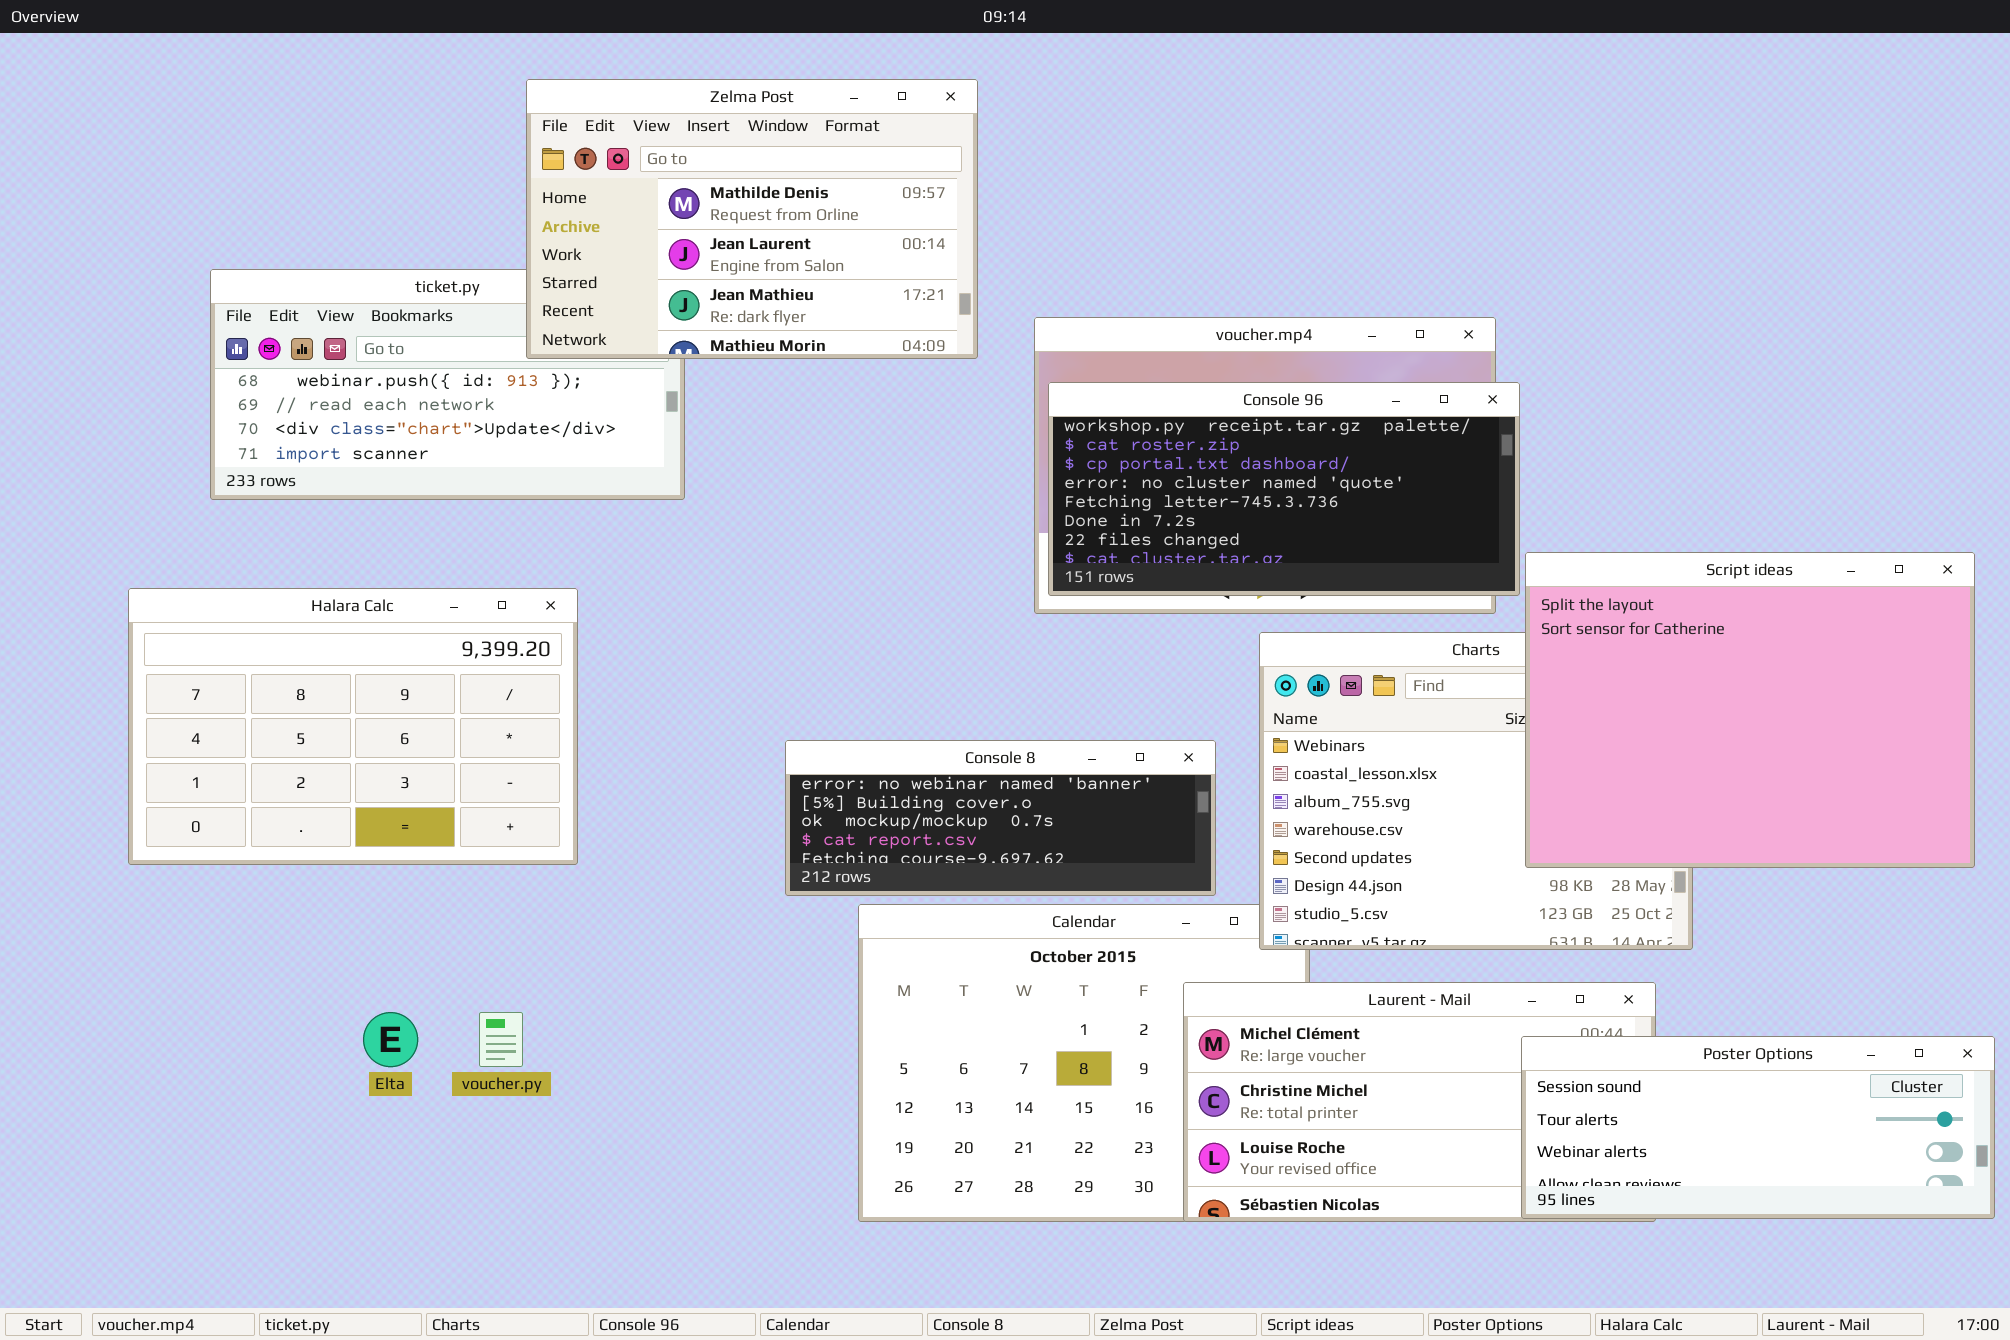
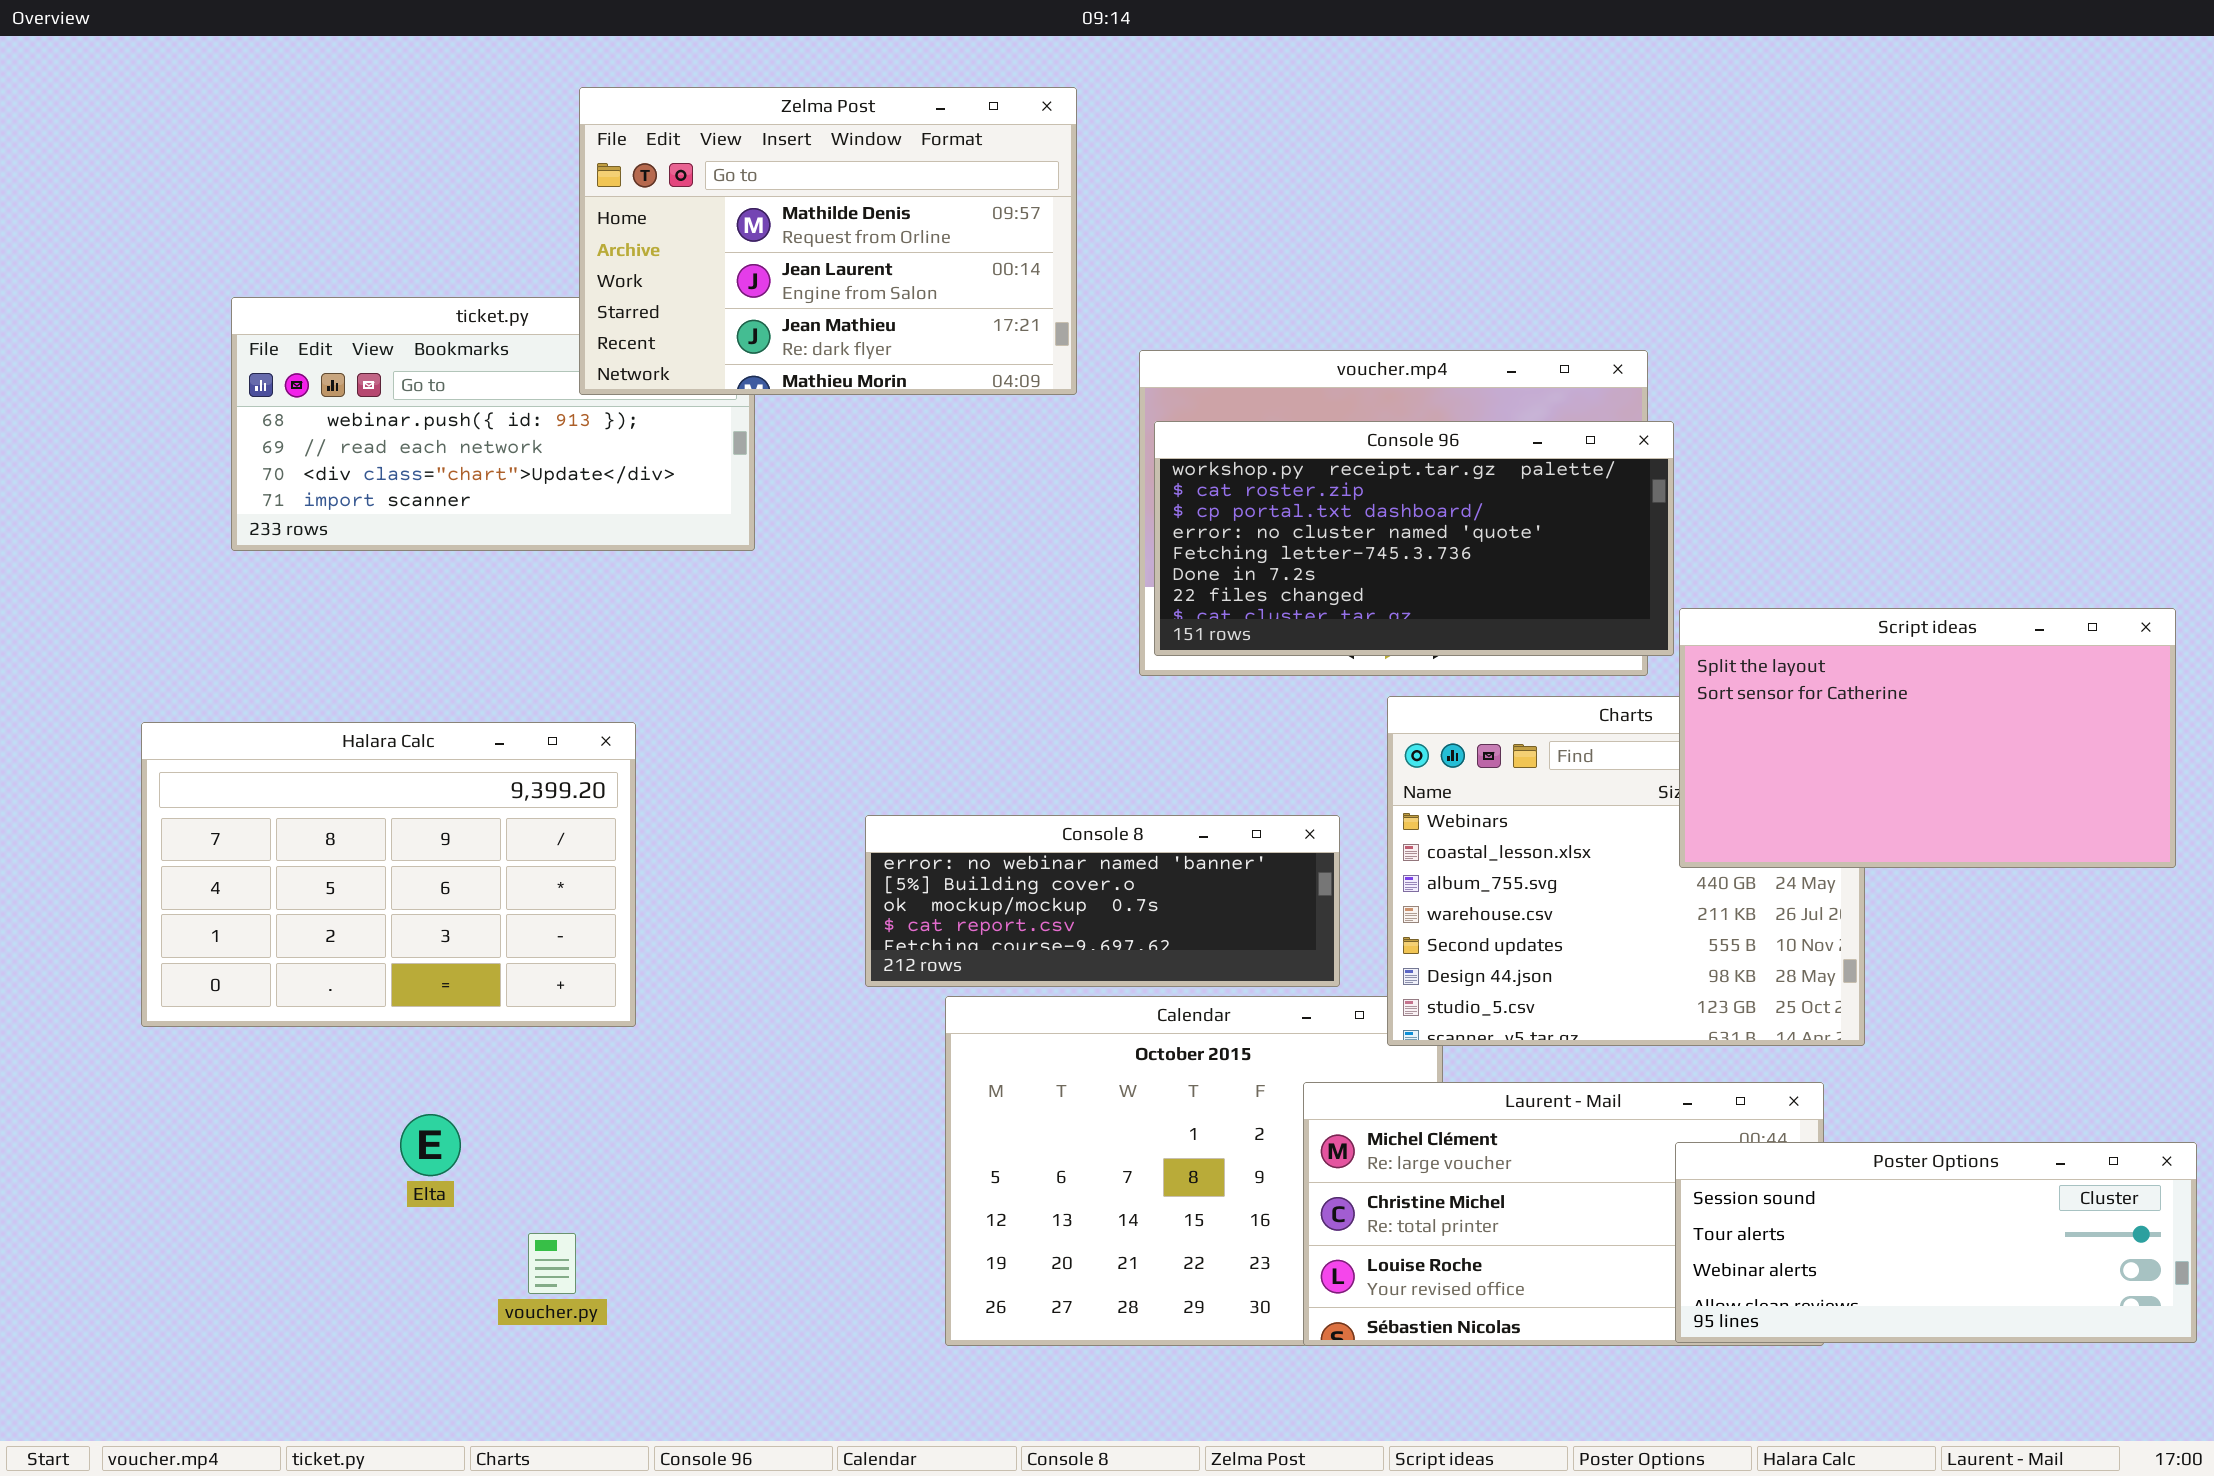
Script ideas: [1525,552,1975,868] -> [1679,608,2176,868], resized
Halara Calc: [128,588,578,865] -> [141,722,636,1027], moved
voucher.py: [479,1012,523,1067] -> [528,1233,576,1294], moved

